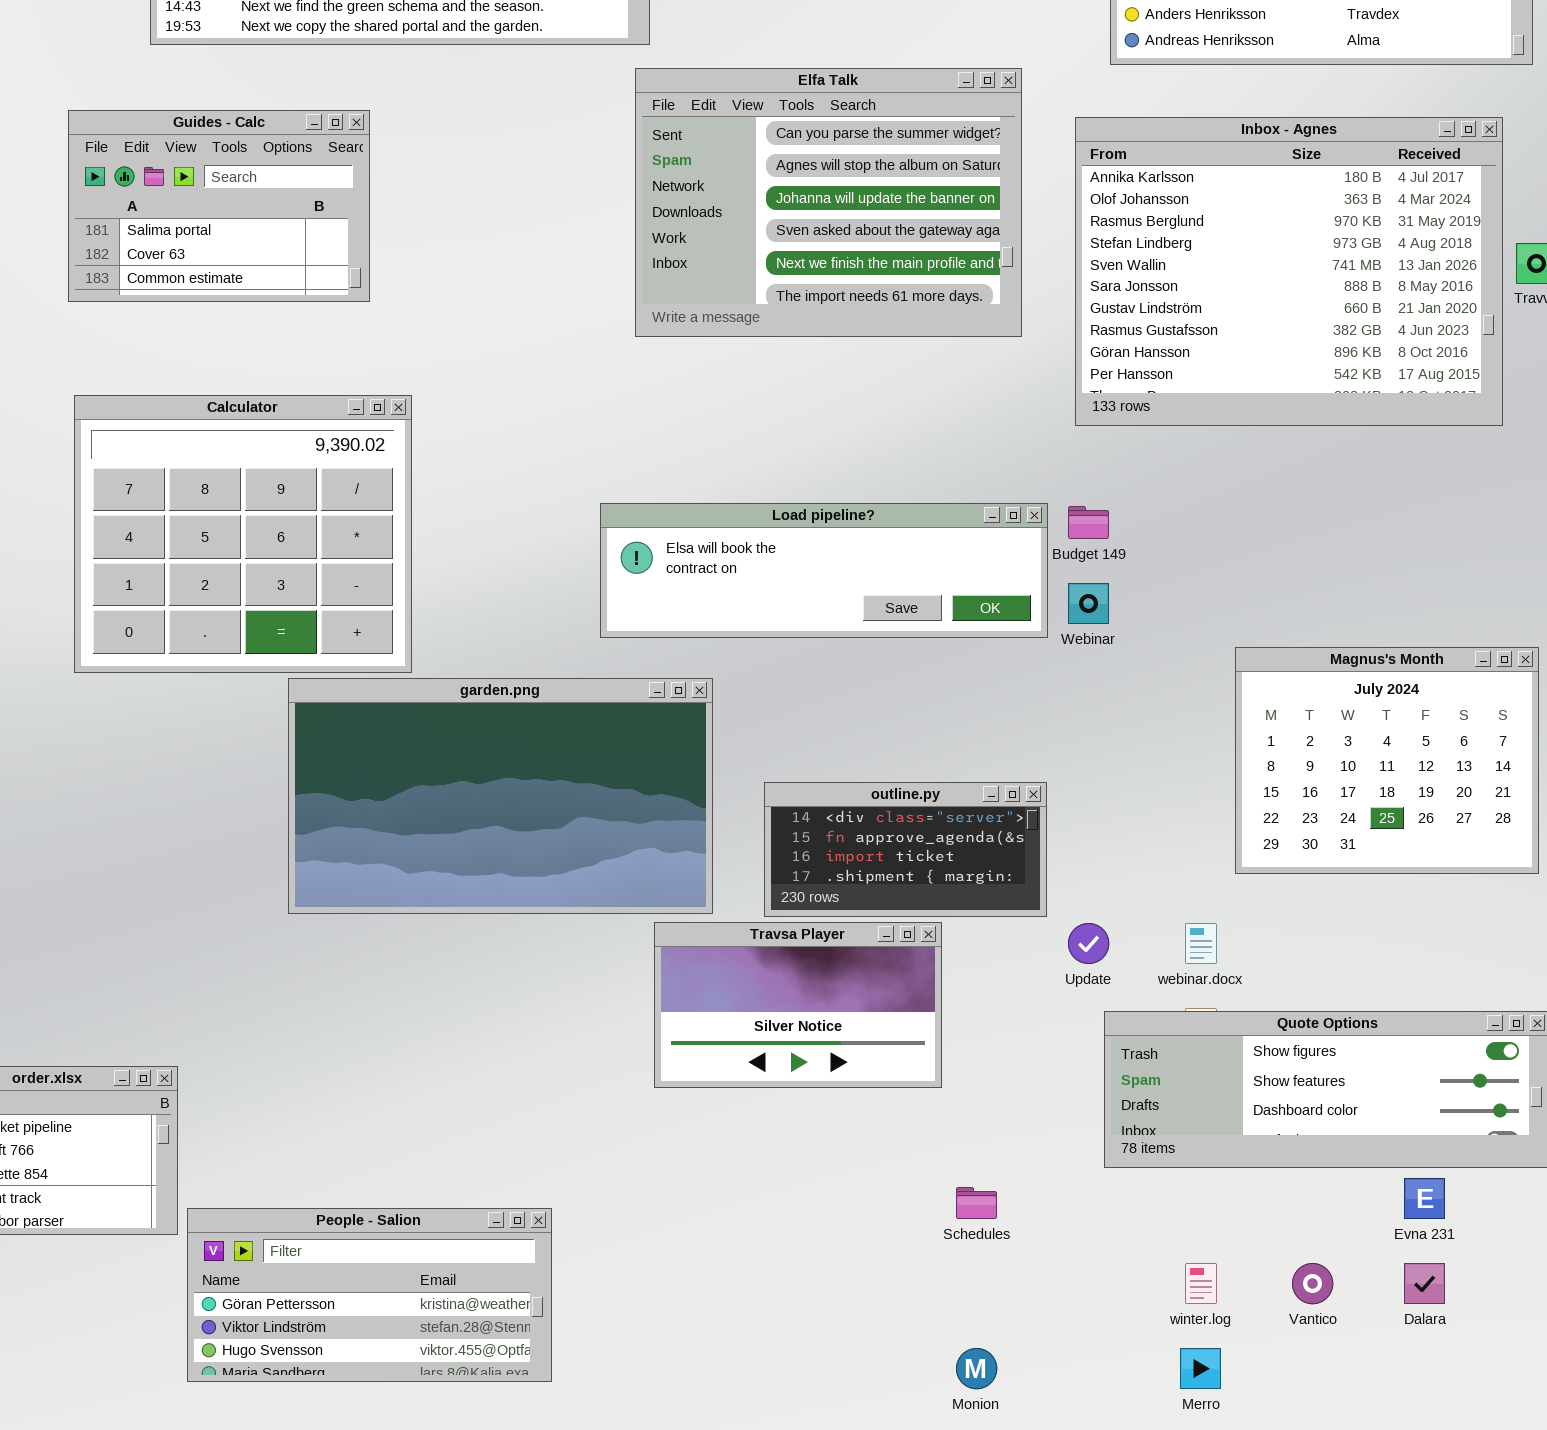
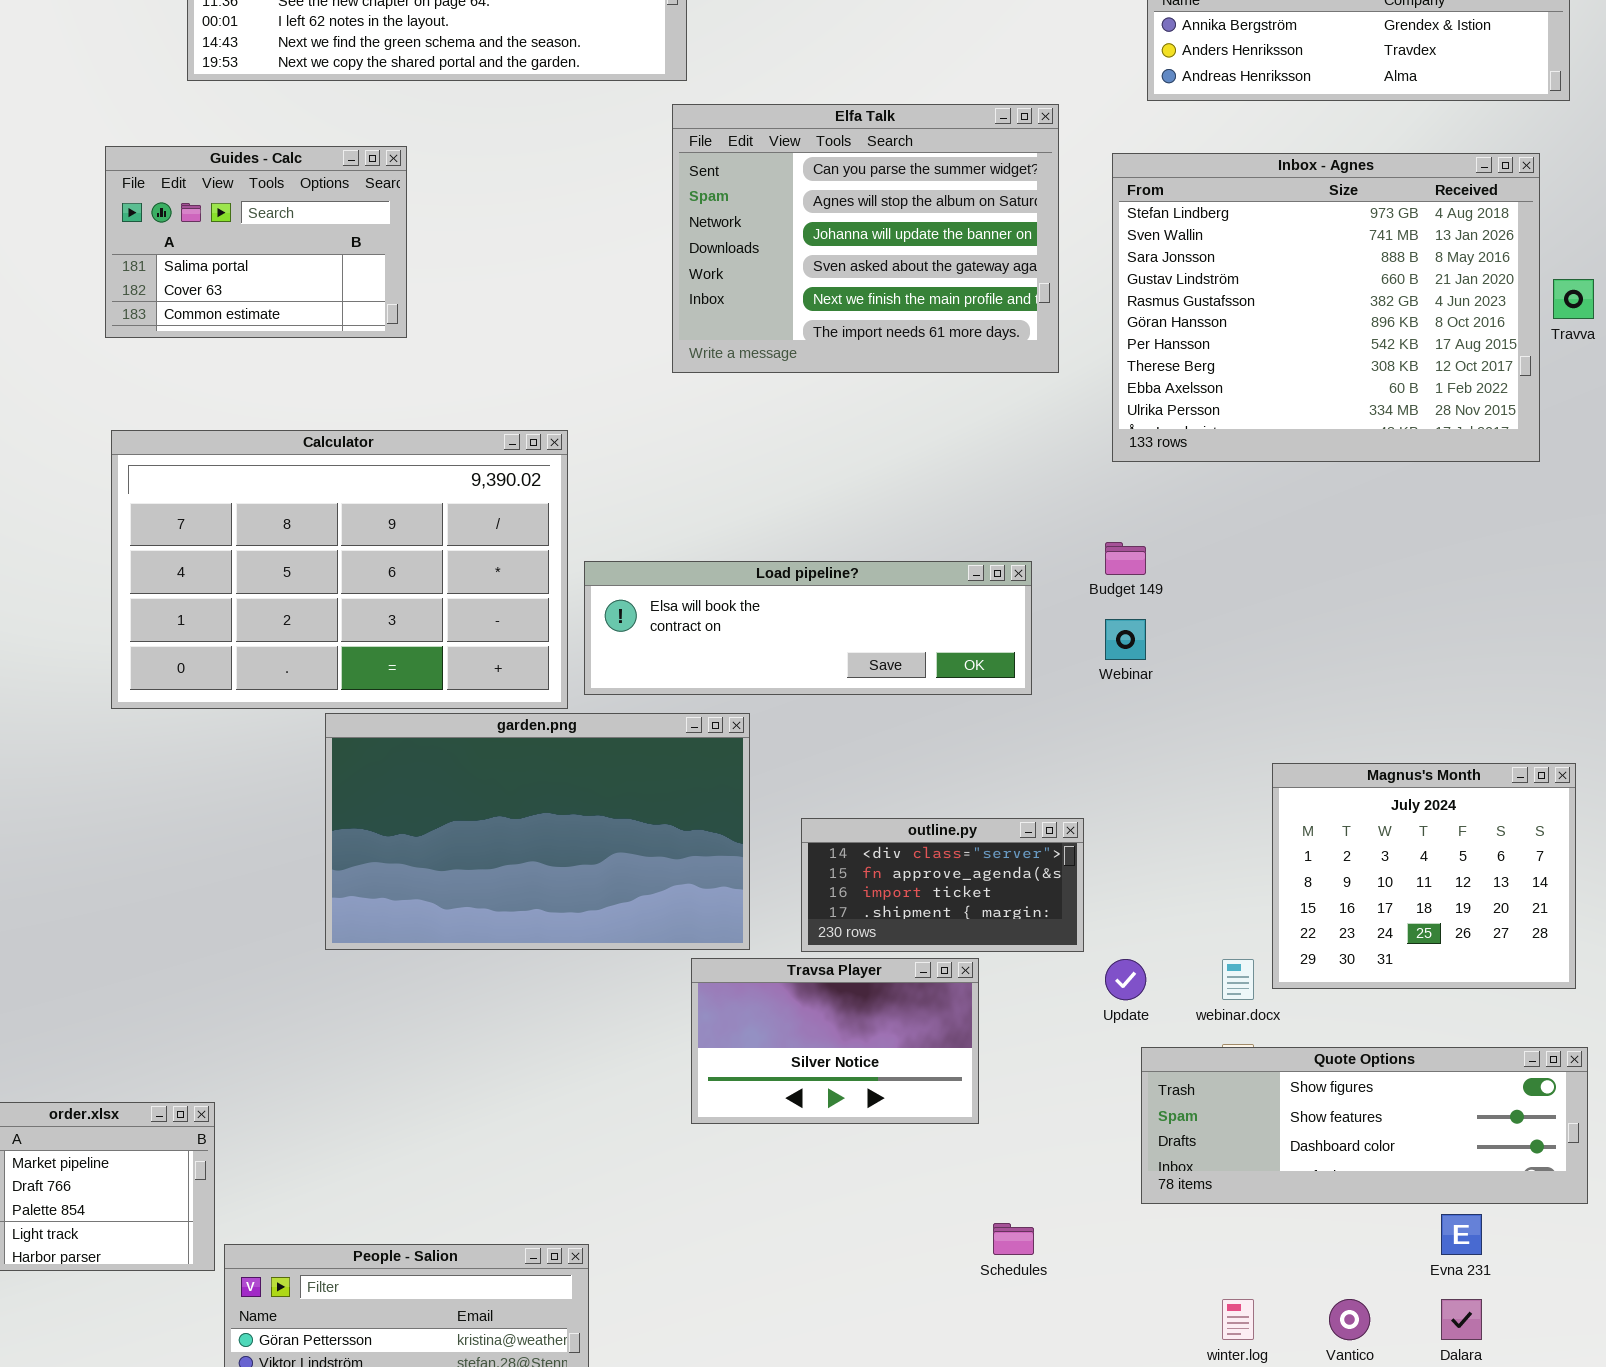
Inbox - Agnes: [1075,117,1503,426] -> [1112,153,1540,462], scrolled down 3 rows
Calculator: [74,395,412,673] -> [111,430,568,709], resized
Load pipeline?: [600,503,1048,638] -> [584,561,1032,695], moved
Magnus's Month: [1235,647,1539,874] -> [1272,763,1576,989], moved

